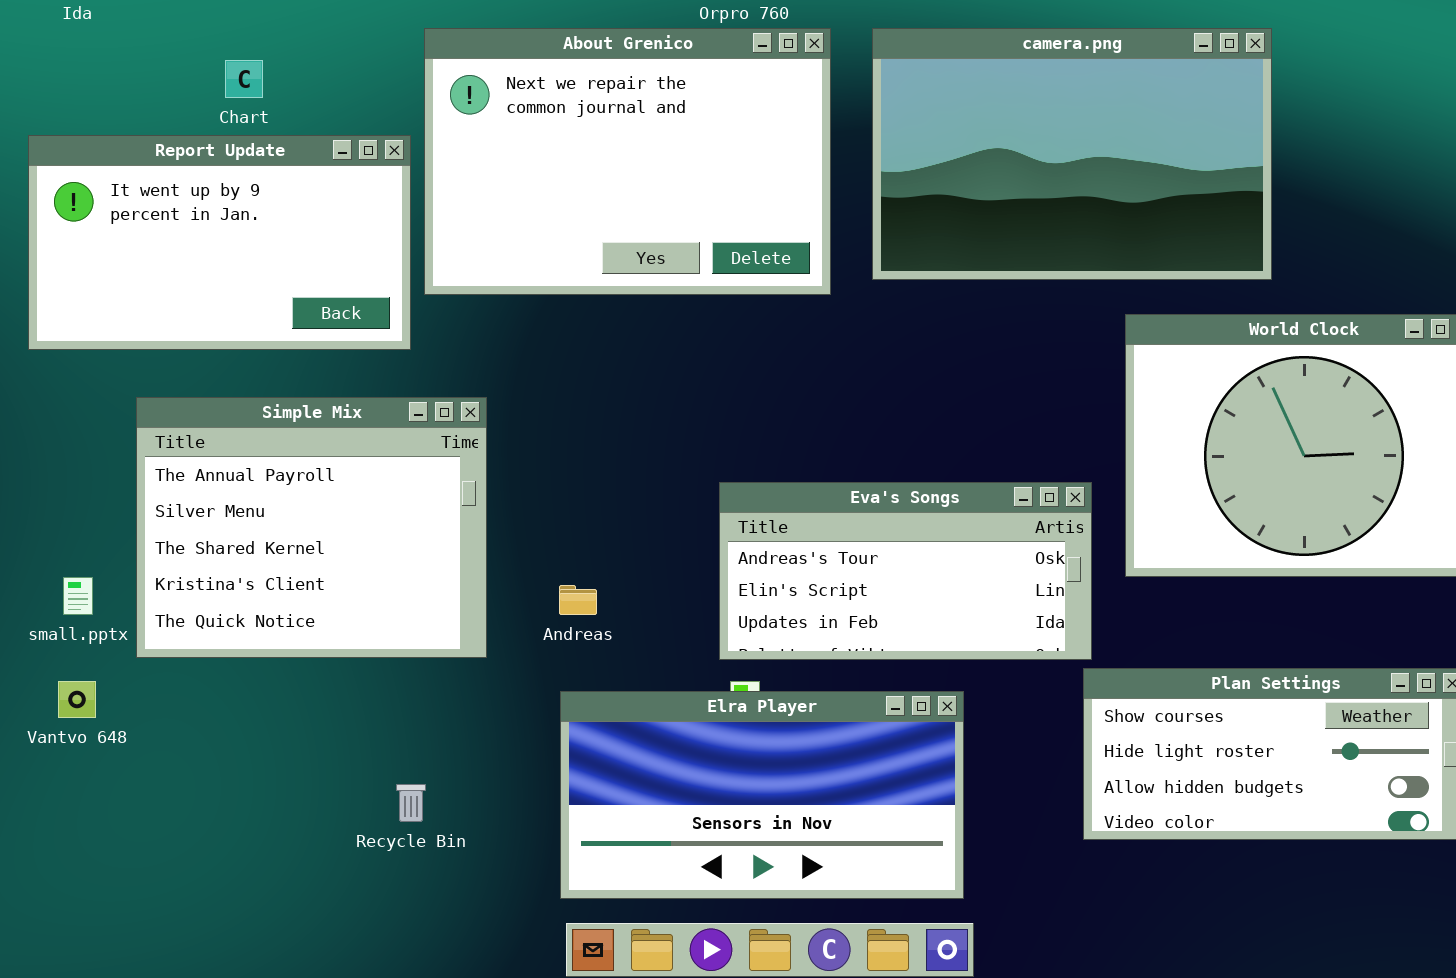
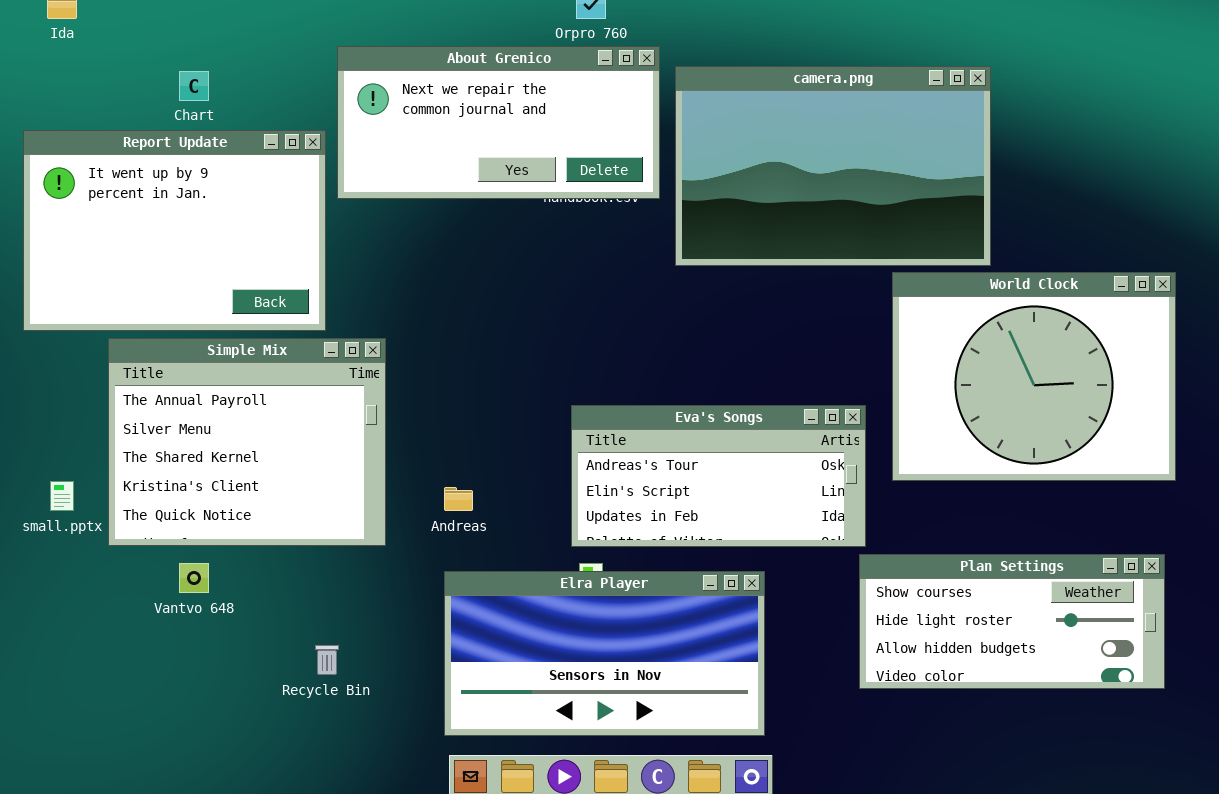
About Grenico: [424,28,831,295] -> [337,46,660,199], resized
camera.png: [872,28,1272,280] -> [675,66,991,266], moved
Report Update: [28,135,411,350] -> [23,130,326,331], resized
Vantvo 648: [58,681,96,718] -> [179,563,209,593], moved

